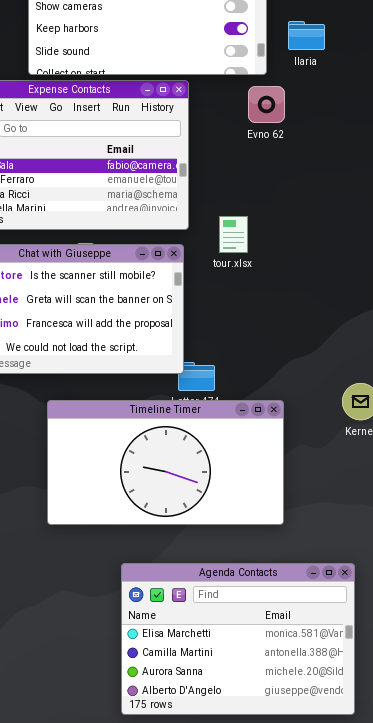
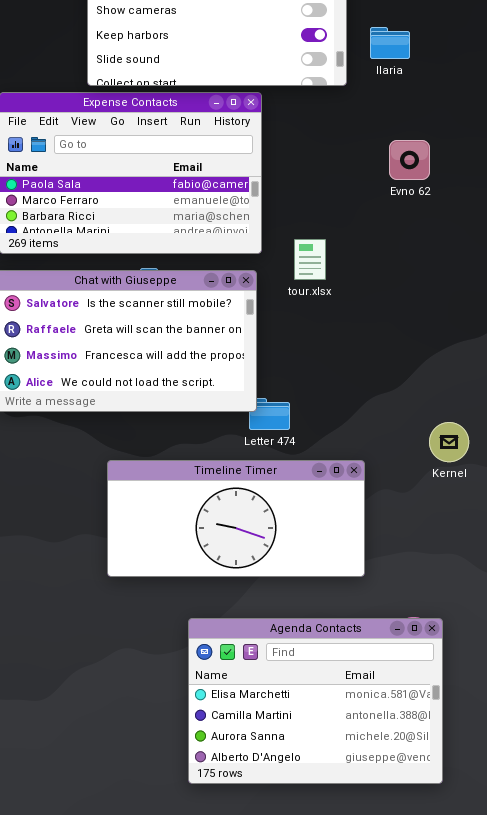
Evno 62: [248,86,285,123] -> [389,140,430,180], moved
Timeline Timer: [47,400,284,525] -> [107,460,365,577], resized

